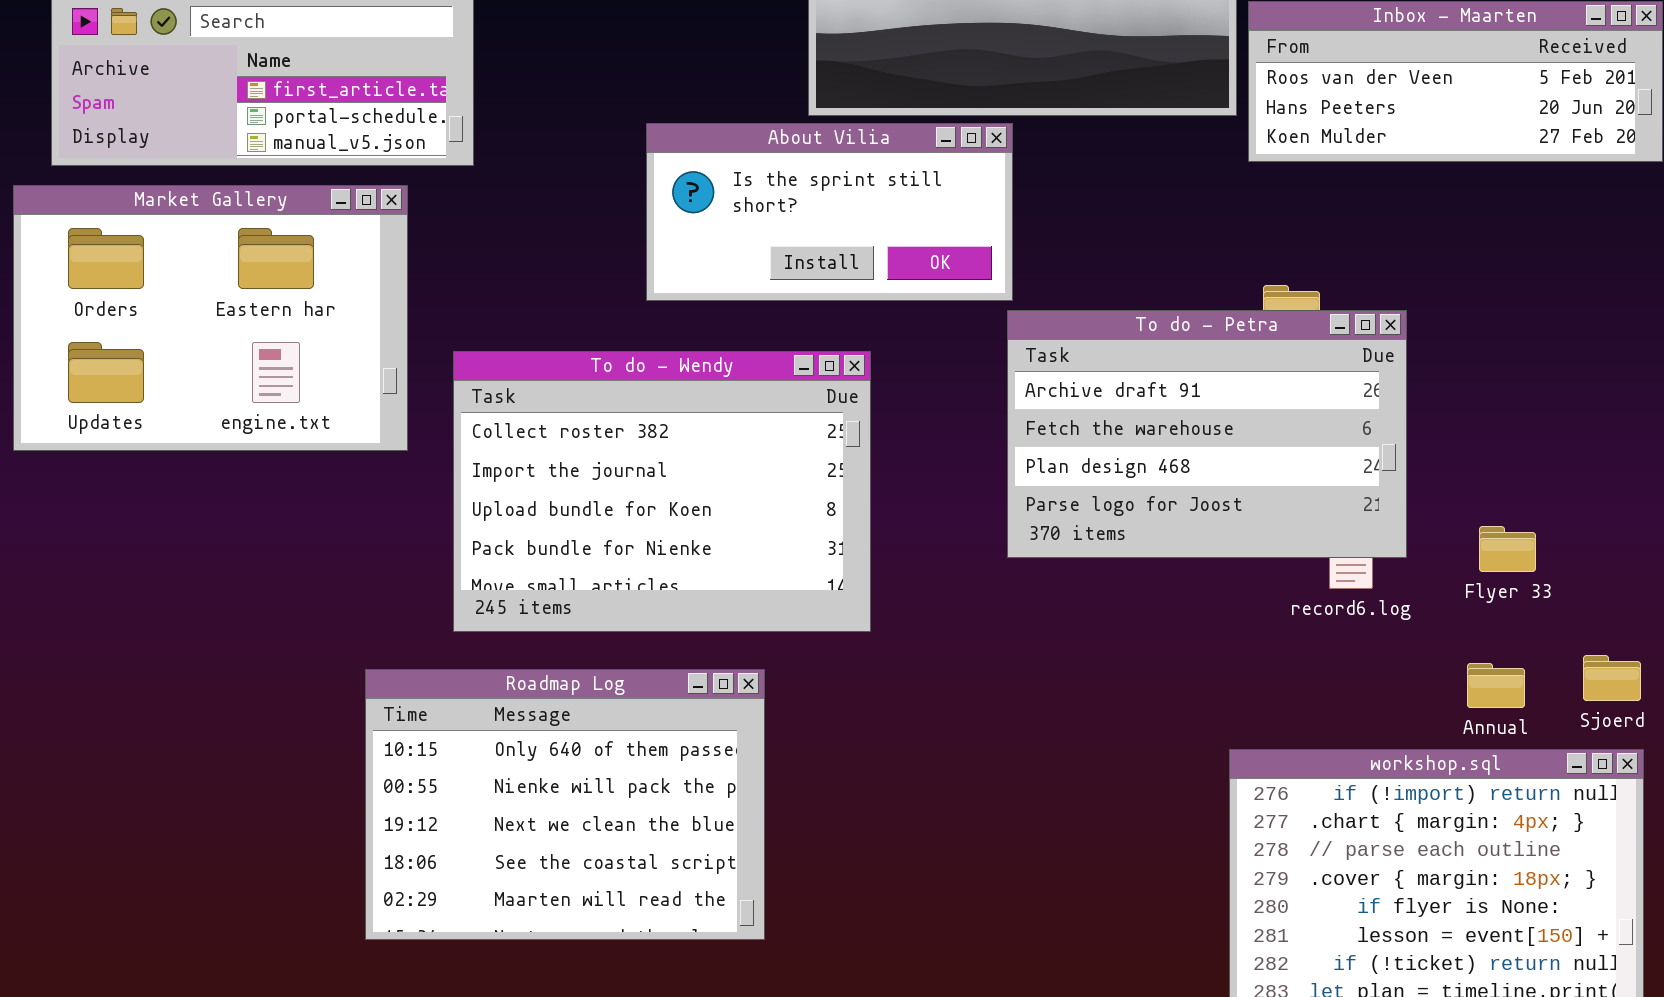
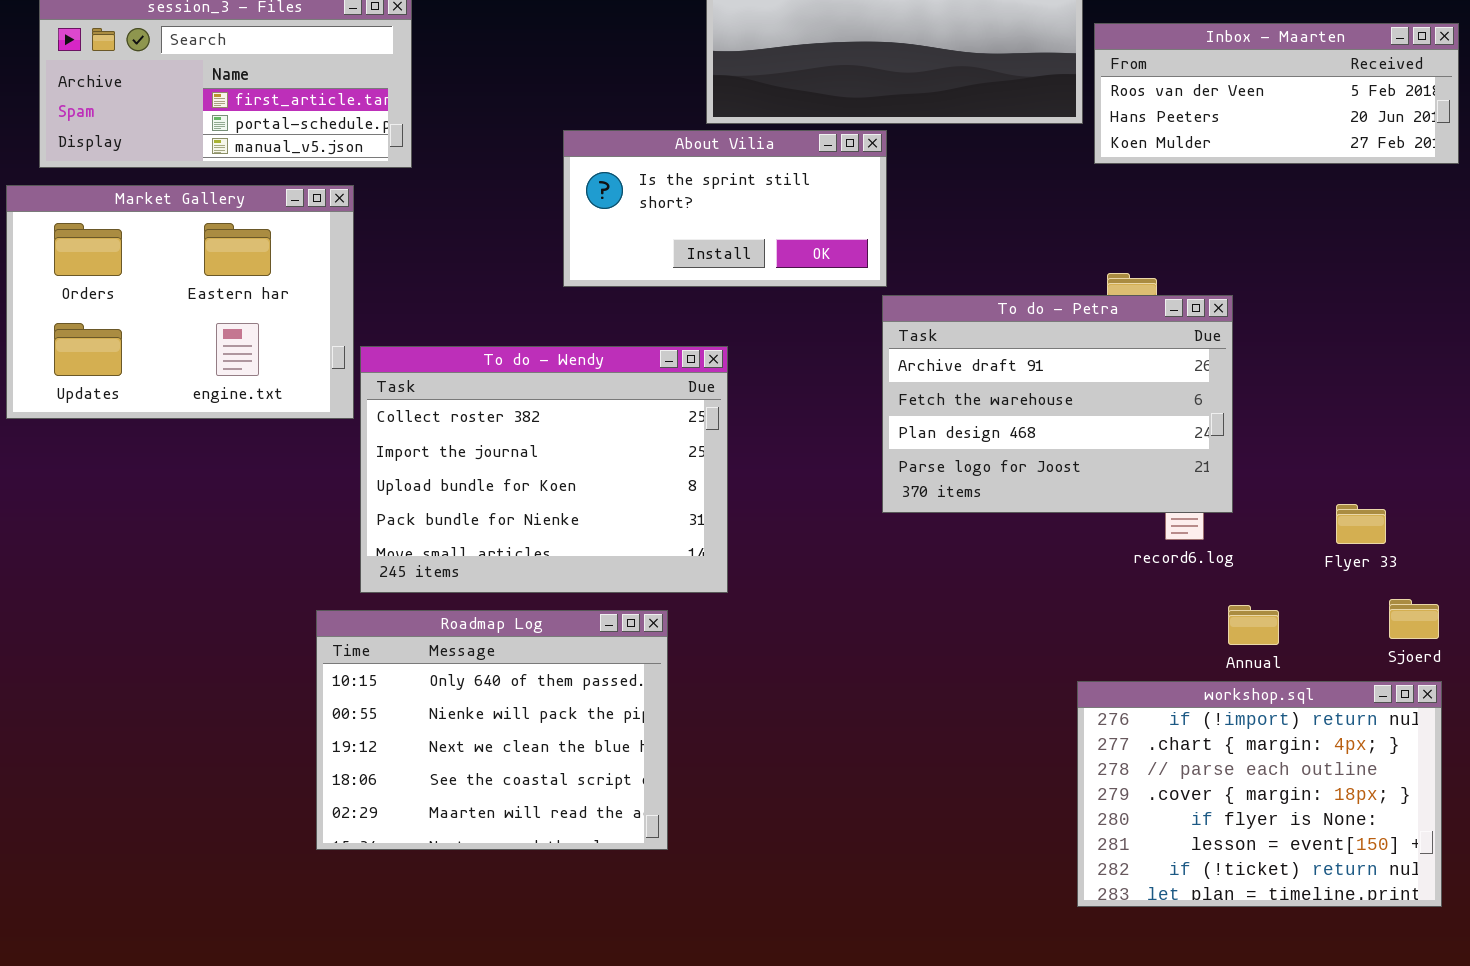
To do - Wendy: [453,351,871,632] -> [360,346,728,593], moved
Flyer 33: [1479,526,1536,572] -> [1336,504,1386,544], moved
Annual: [1467,663,1525,708] -> [1228,605,1279,645], moved

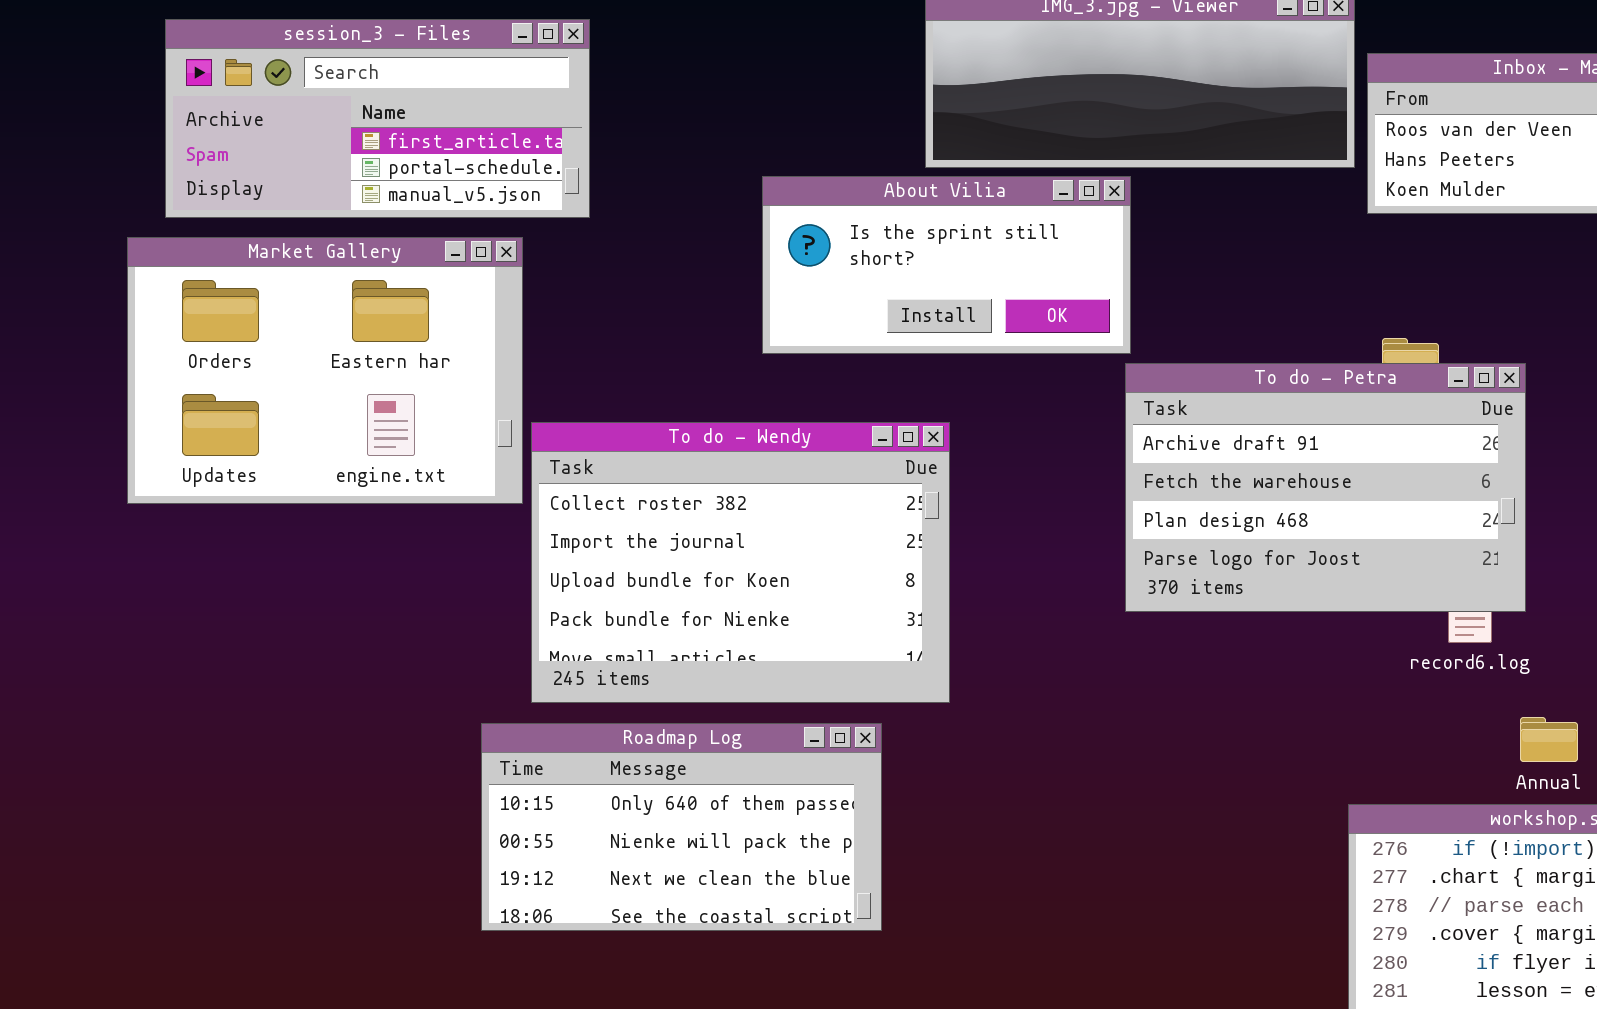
Roadmap Log: [316,610,668,850] -> [481,723,882,931], resized

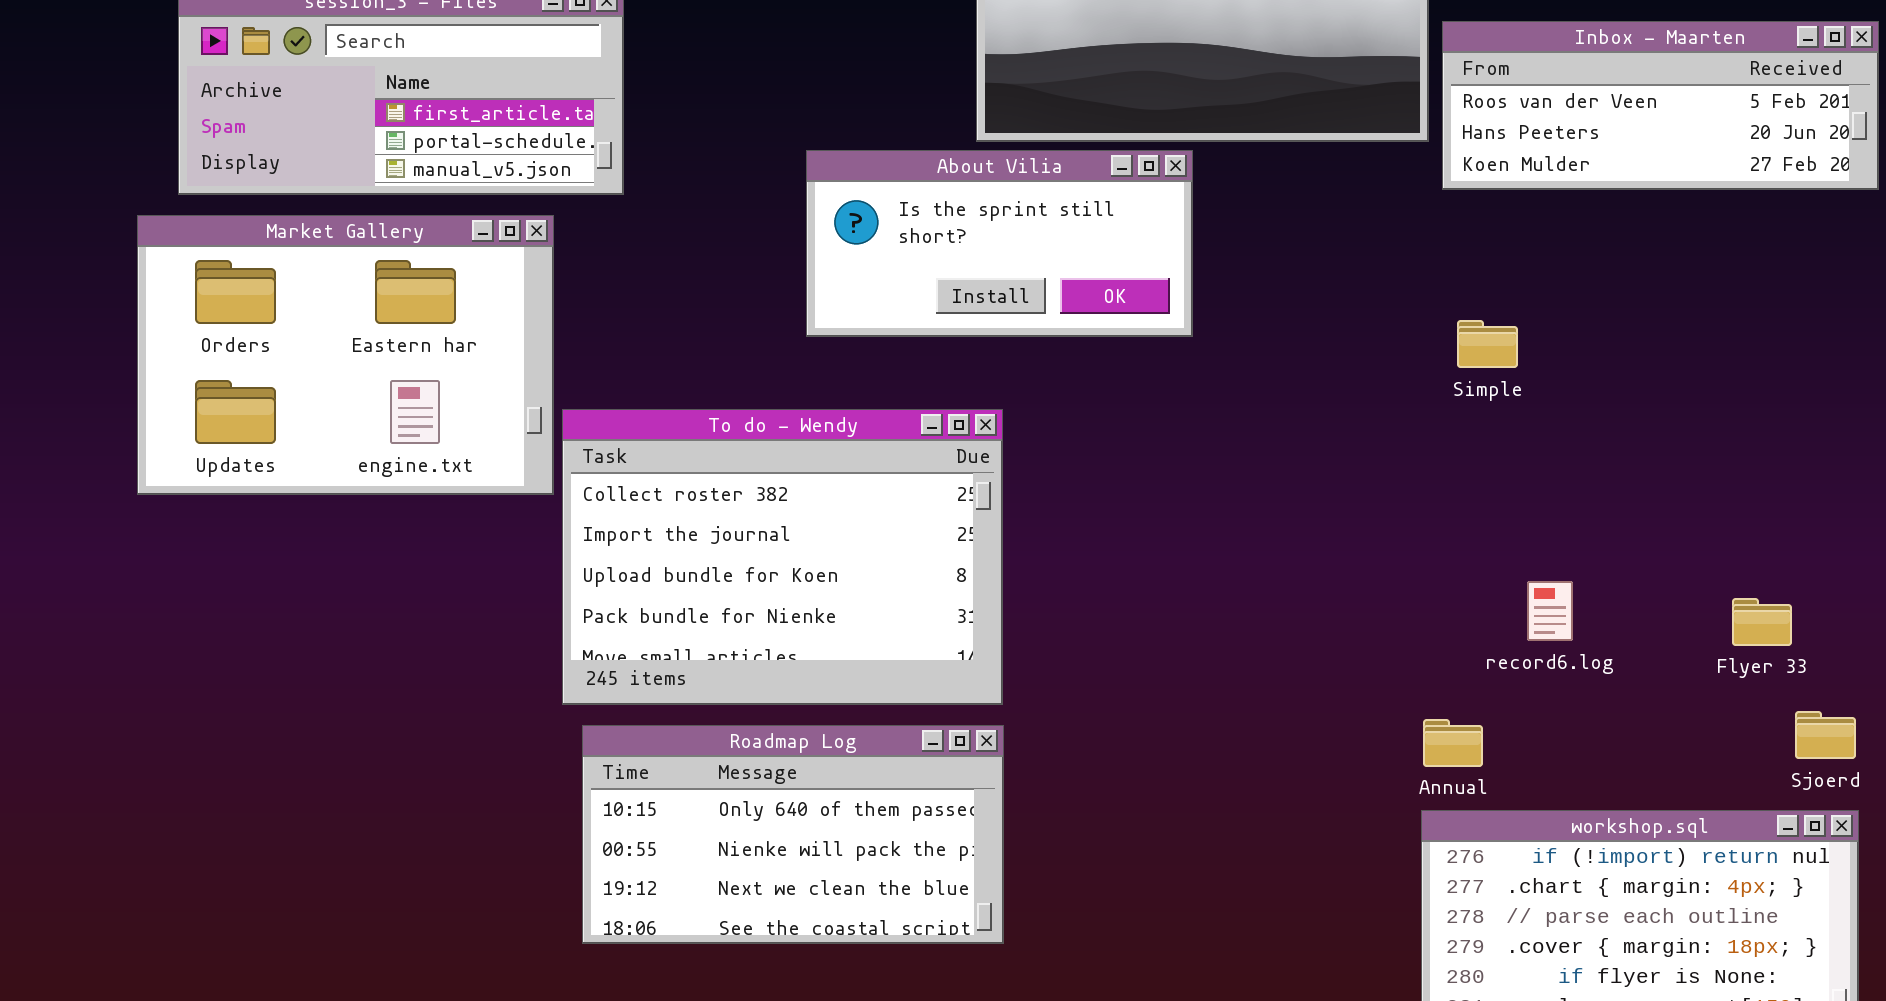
To do - Petra: [1125,363,1526,612] -> none, closed
Annual: [1520,717,1578,762] -> [1423,719,1483,767], moved
Roadmap Log: [481,723,882,931] -> [582,725,1004,944], moved

